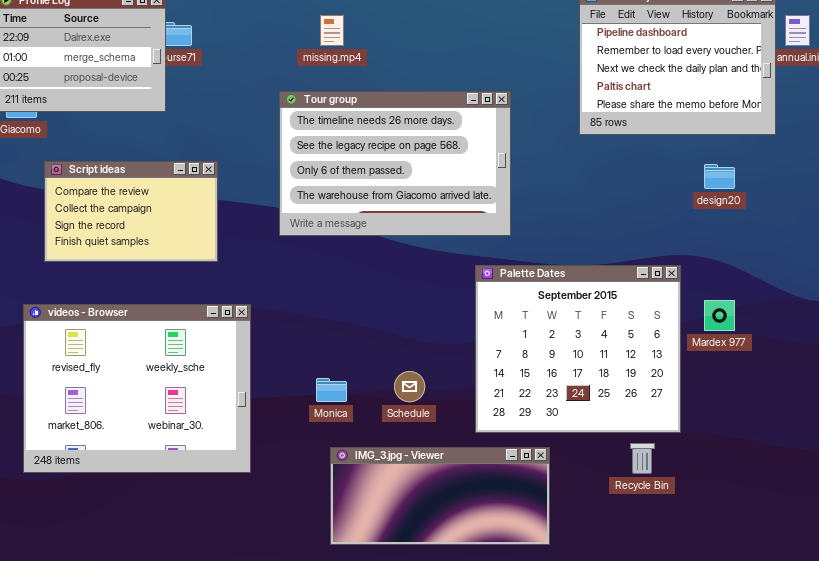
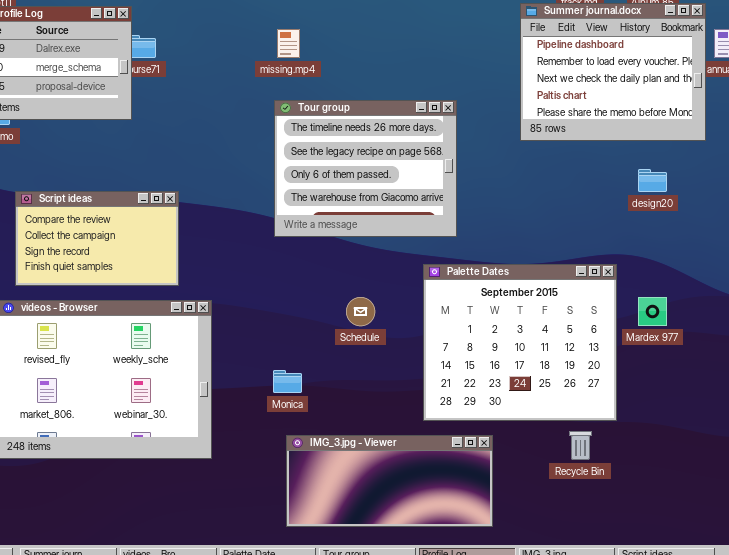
Tour group: [279,91,511,236] -> [274,100,457,237], resized
Script ideas: [44,161,218,262] -> [15,191,179,286], moved
Schedule: [394,371,425,402] -> [346,297,375,326], moved

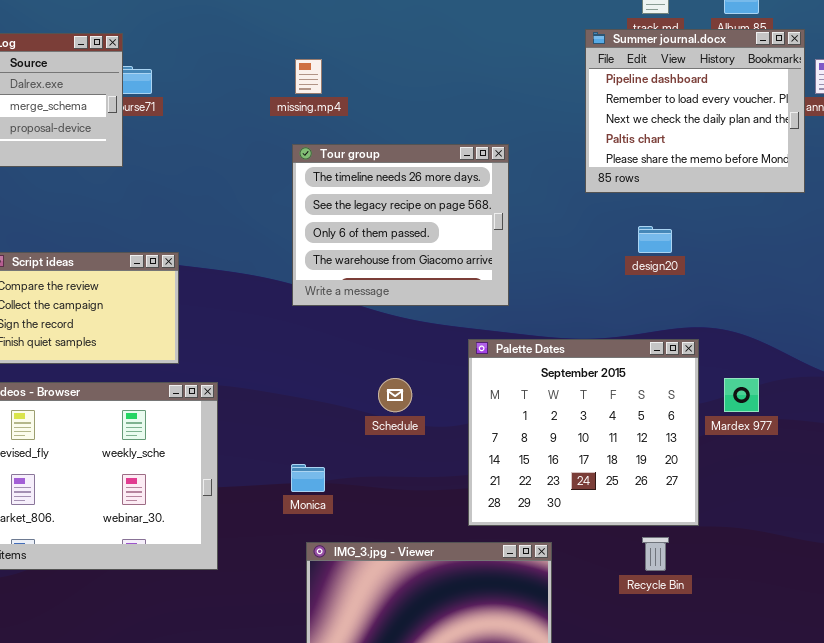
design20: [638,169,667,192] -> [638,226,672,253], moved

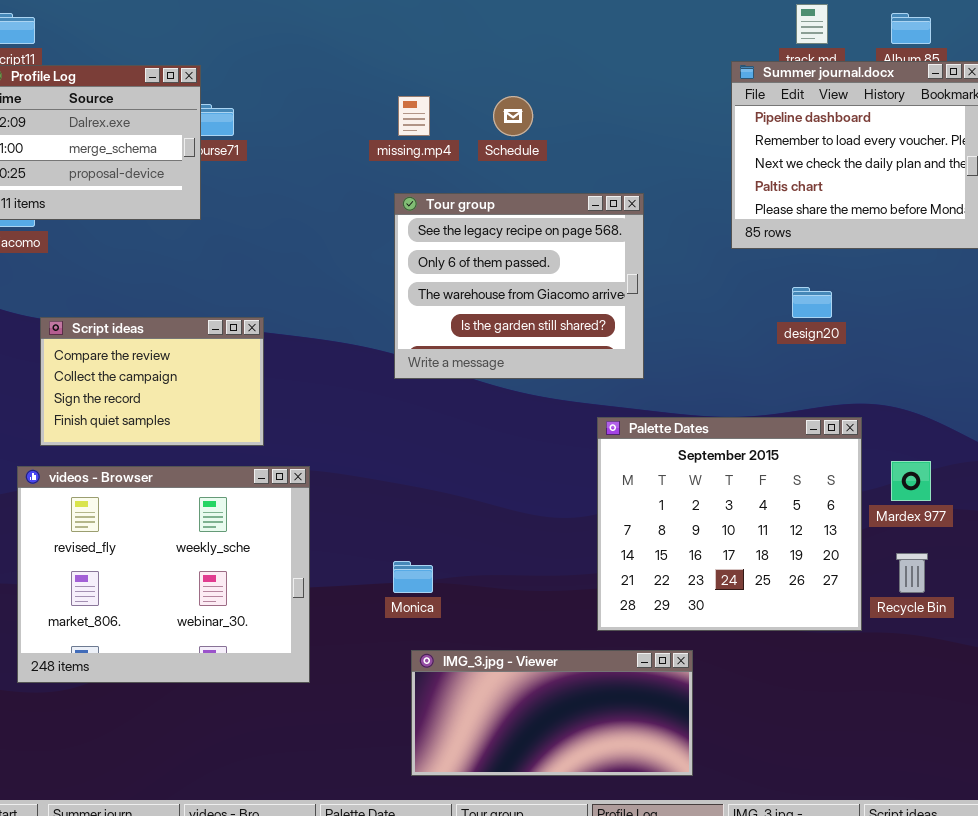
Tour group: [292,144,509,306] -> [394,193,644,379], scrolled down 1 row
Schedule: [378,378,412,412] -> [493,96,533,136], moved
Recycle Bin: [642,537,669,571] -> [896,553,928,593], moved

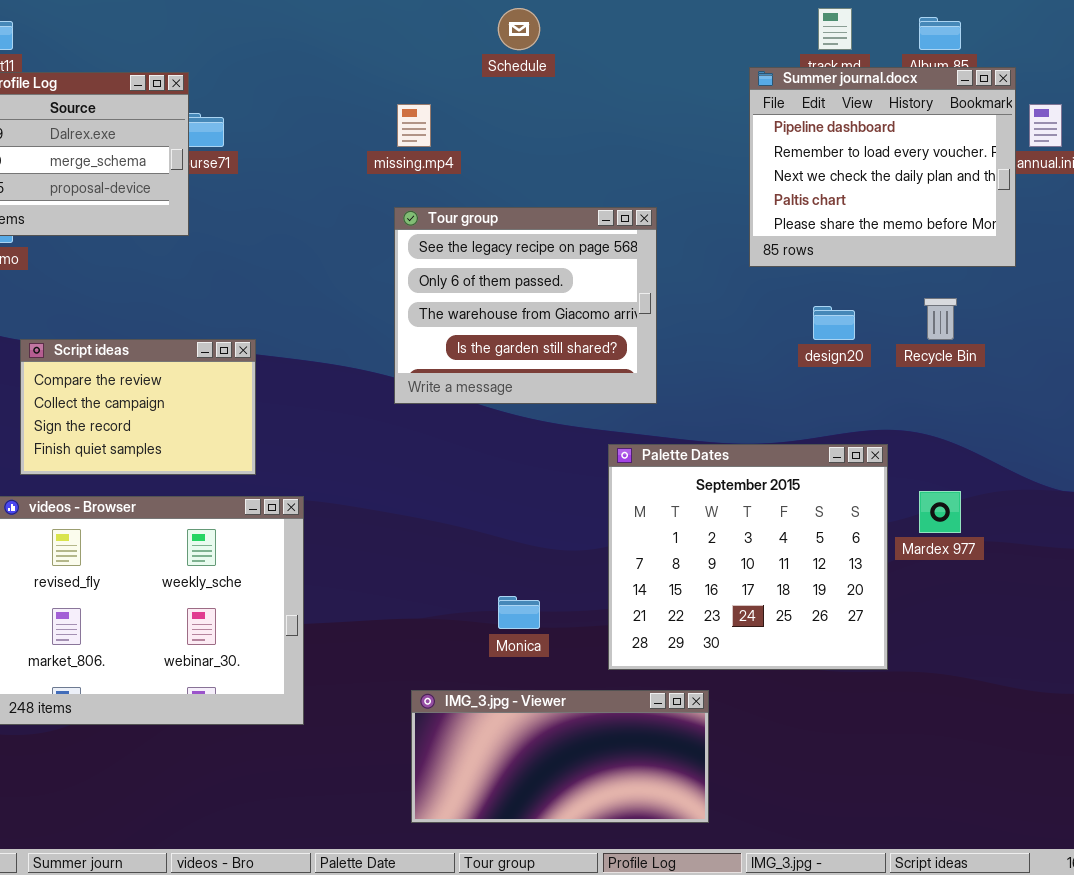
Schedule: [493,96,533,136] -> [498,8,540,50], moved
Recycle Bin: [896,553,928,593] -> [924,298,957,340], moved
Monica: [393,561,433,593] -> [498,596,540,629], moved

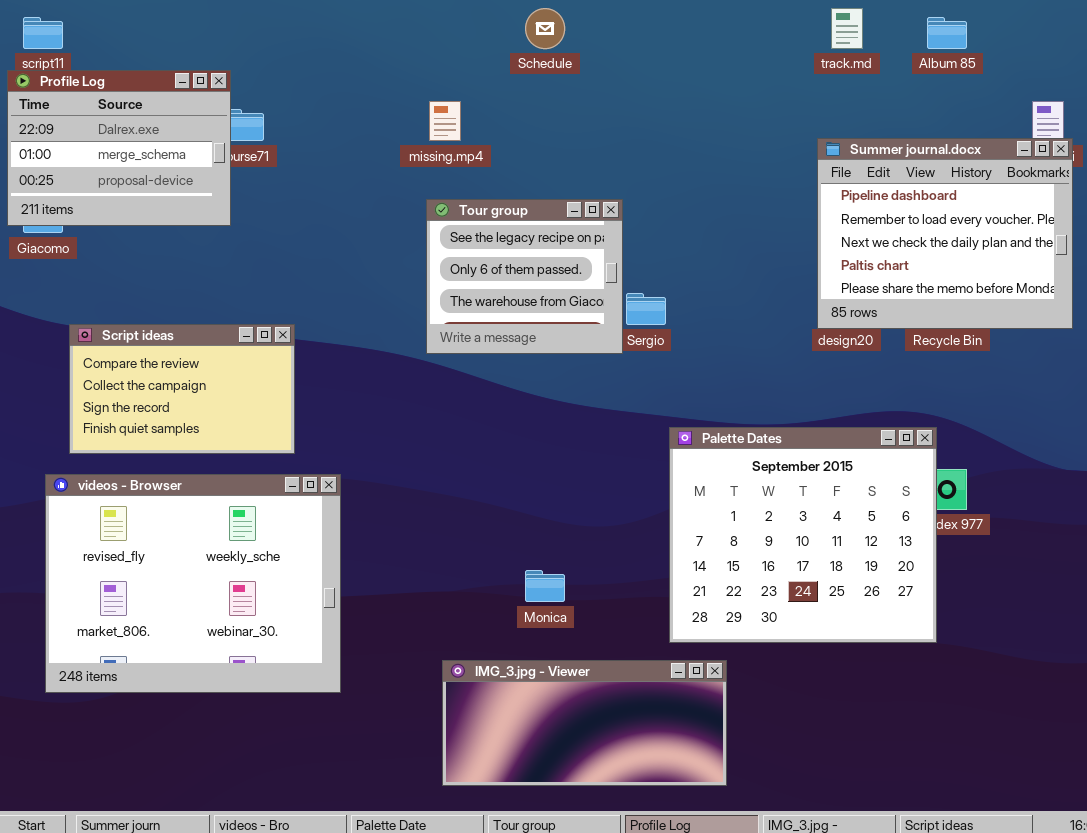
Summer journal.docx: [749,67,1016,267] -> [817,138,1073,329], moved
Tour group: [394,207,657,404] -> [426,199,623,354], resized
Palette Dates: [608,444,888,670] -> [669,427,937,643], moved

